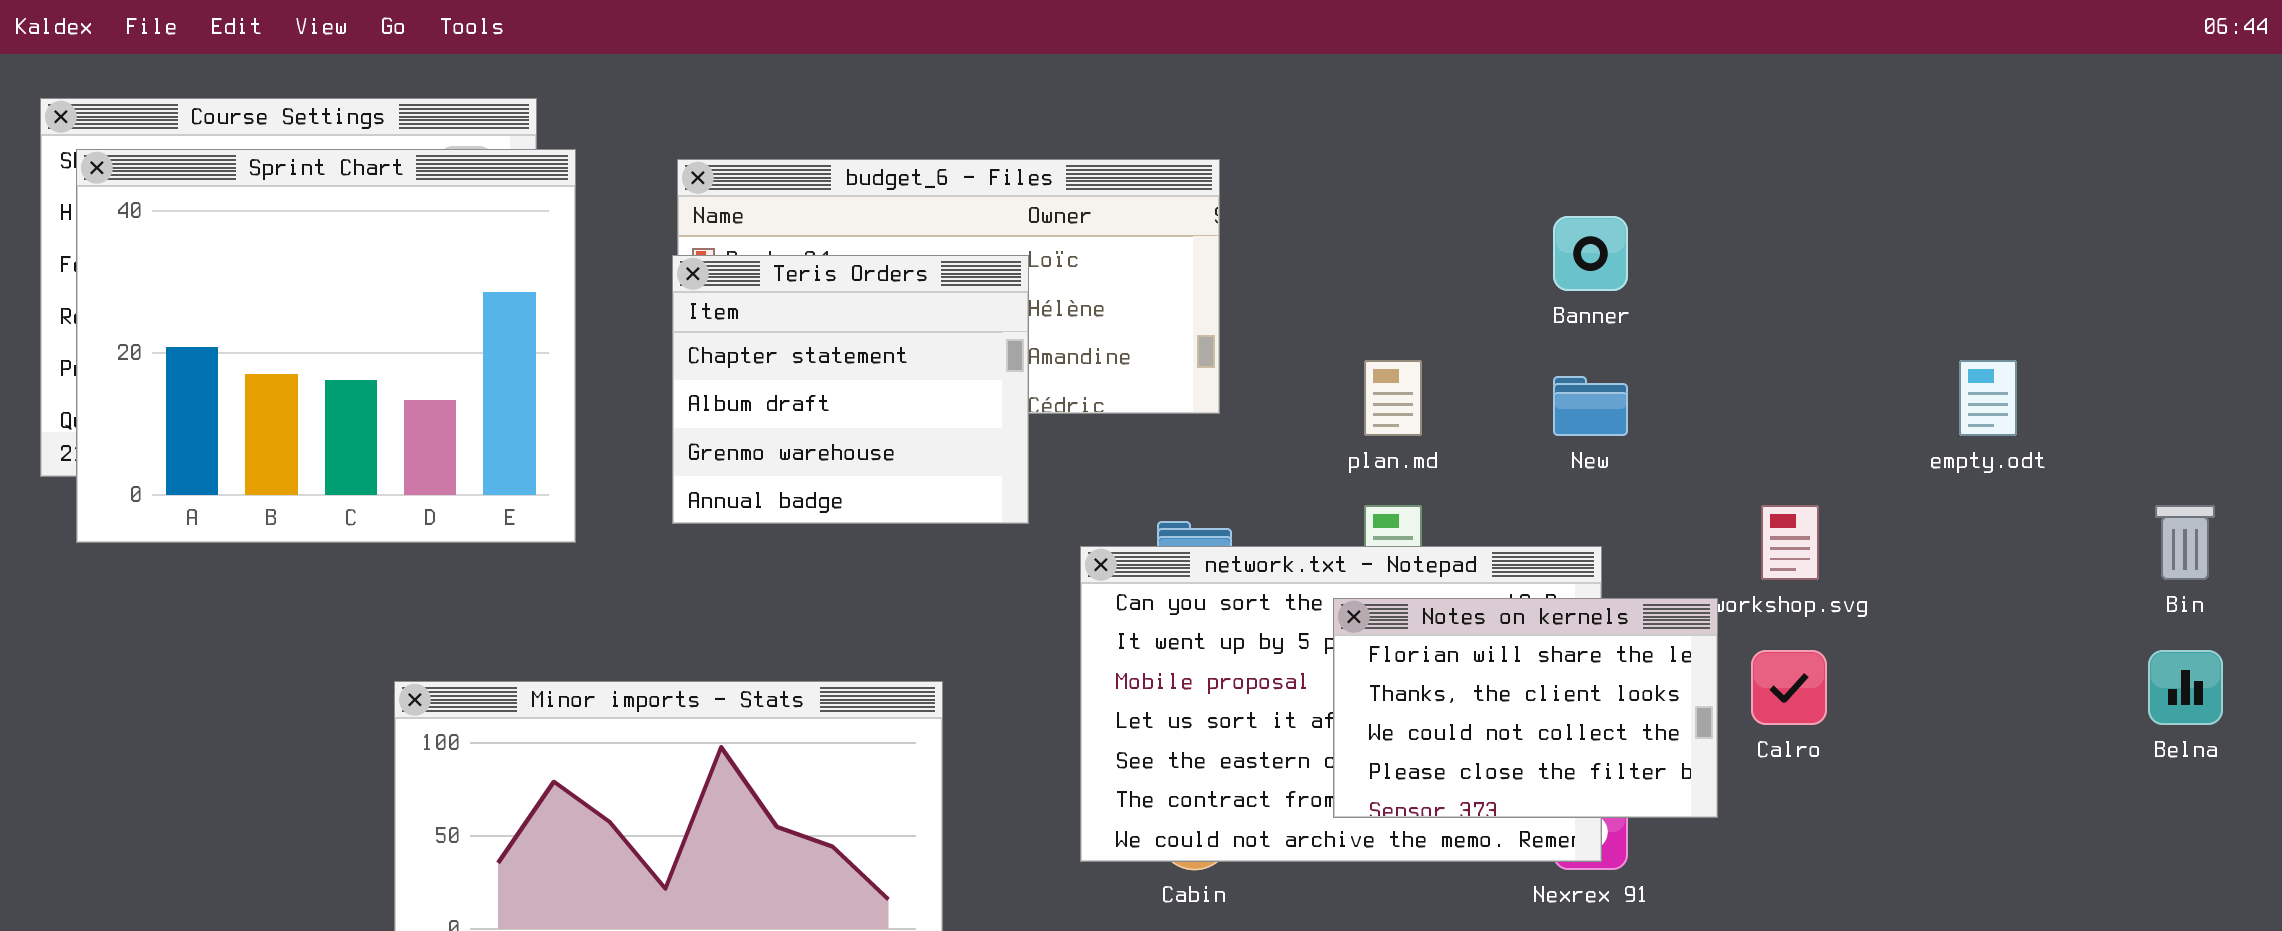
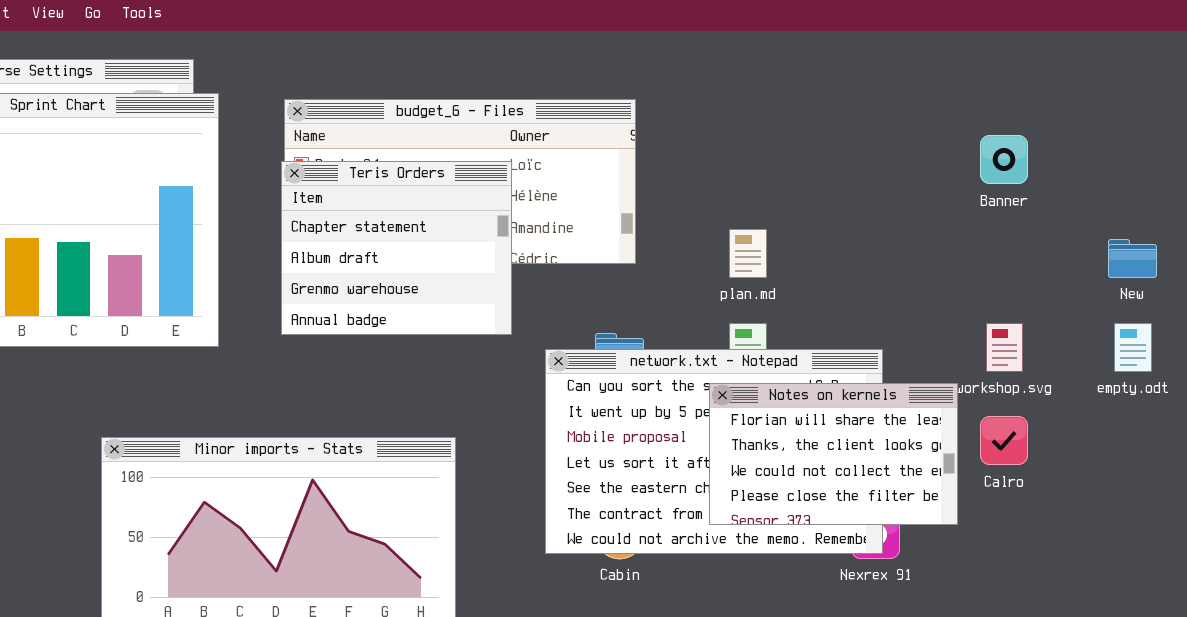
Banner: [1553,216,1628,291] -> [980,135,1028,184], moved
empty.odt: [1959,360,2017,436] -> [1114,323,1152,372], moved
New: [1553,376,1628,436] -> [1108,239,1157,278], moved

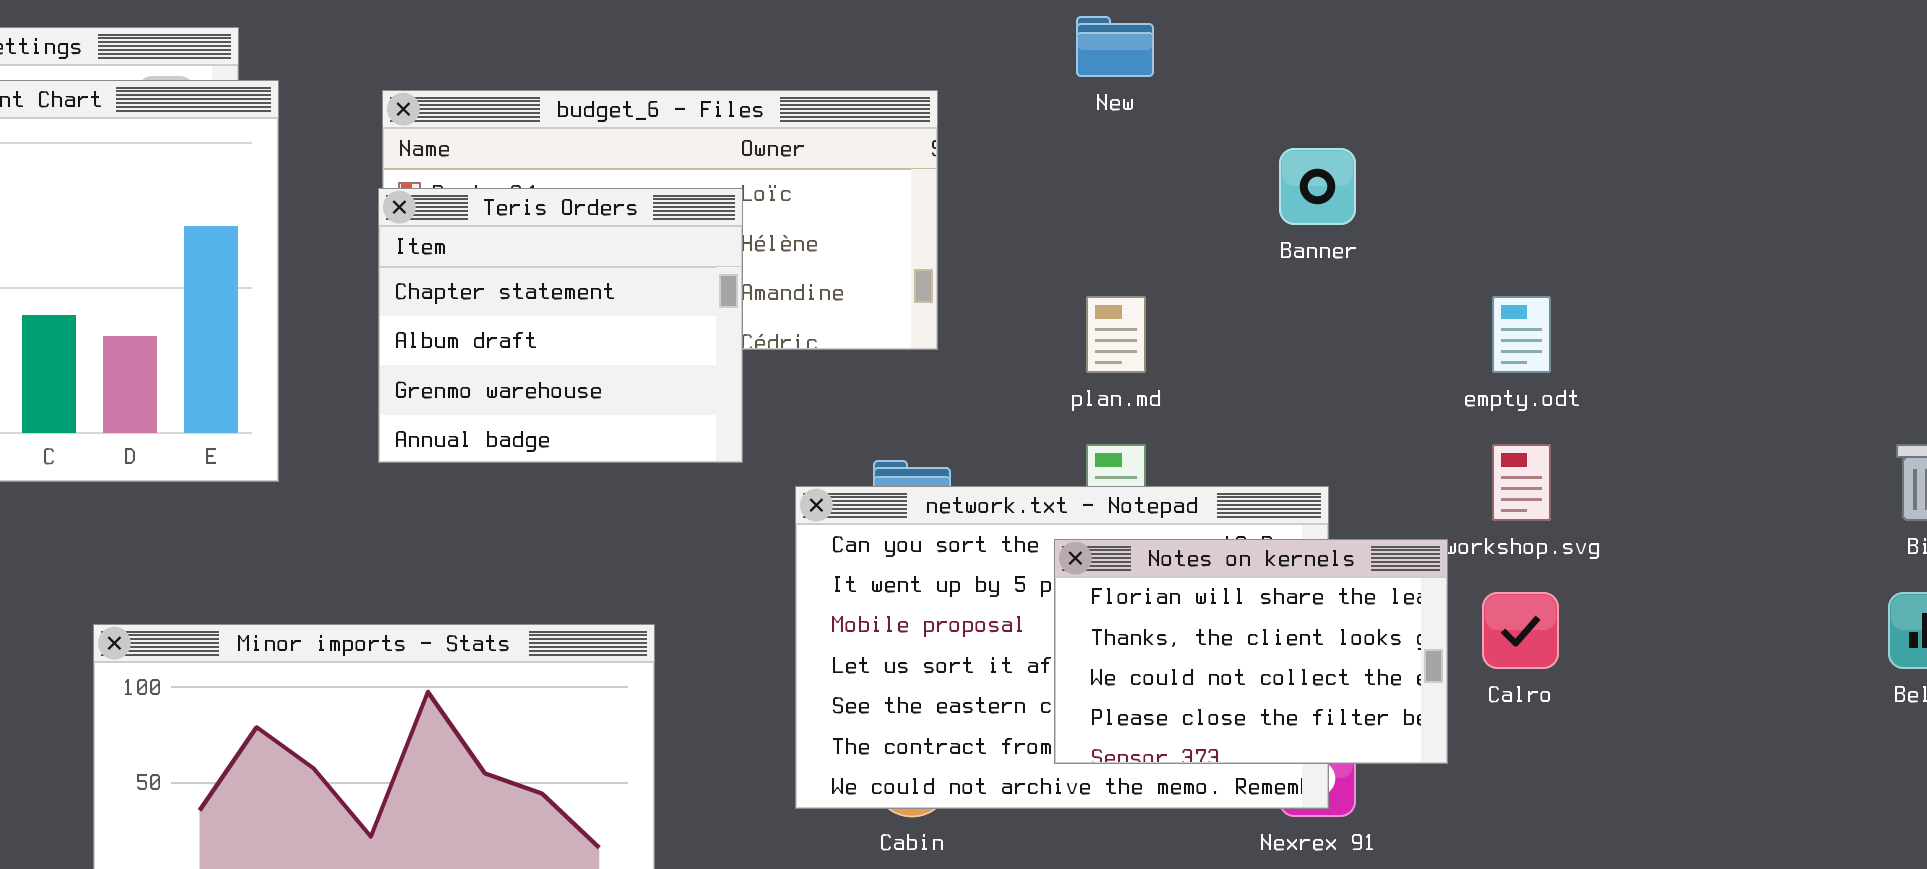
Banner: [980,135,1028,184] -> [1279,148,1356,225], moved
New: [1108,239,1157,278] -> [1076,16,1154,77], moved
empty.odt: [1114,323,1152,372] -> [1492,296,1551,373], moved

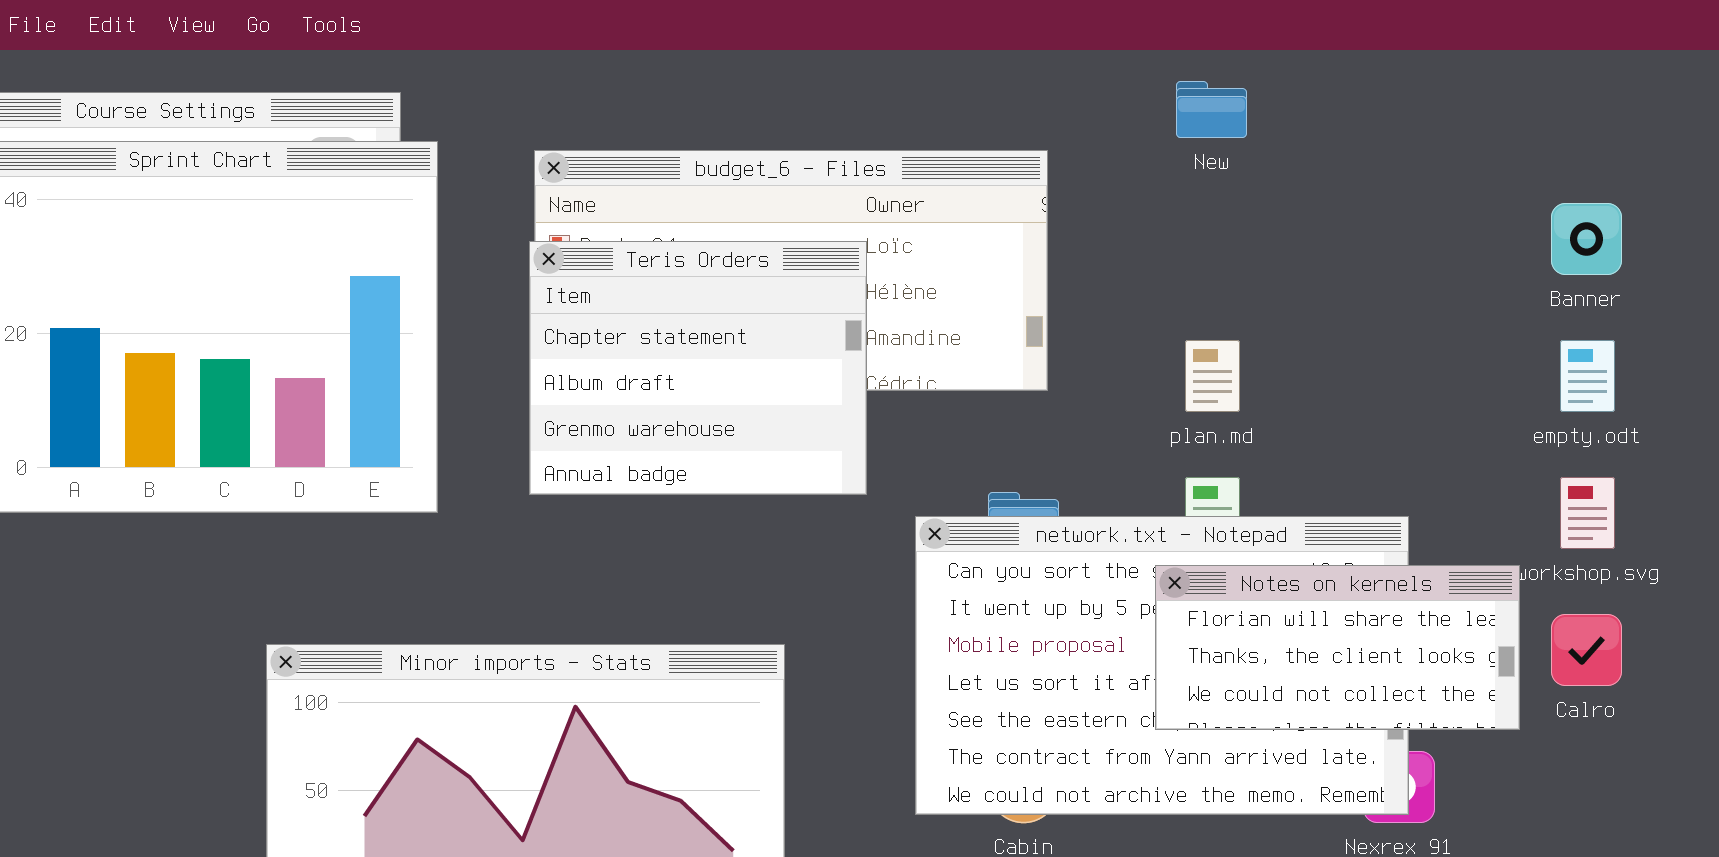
Banner: [1279,148,1356,225] -> [1551,203,1622,275], moved
Notes on kernels: [1054,539,1448,764] -> [1155,565,1520,730], resized

